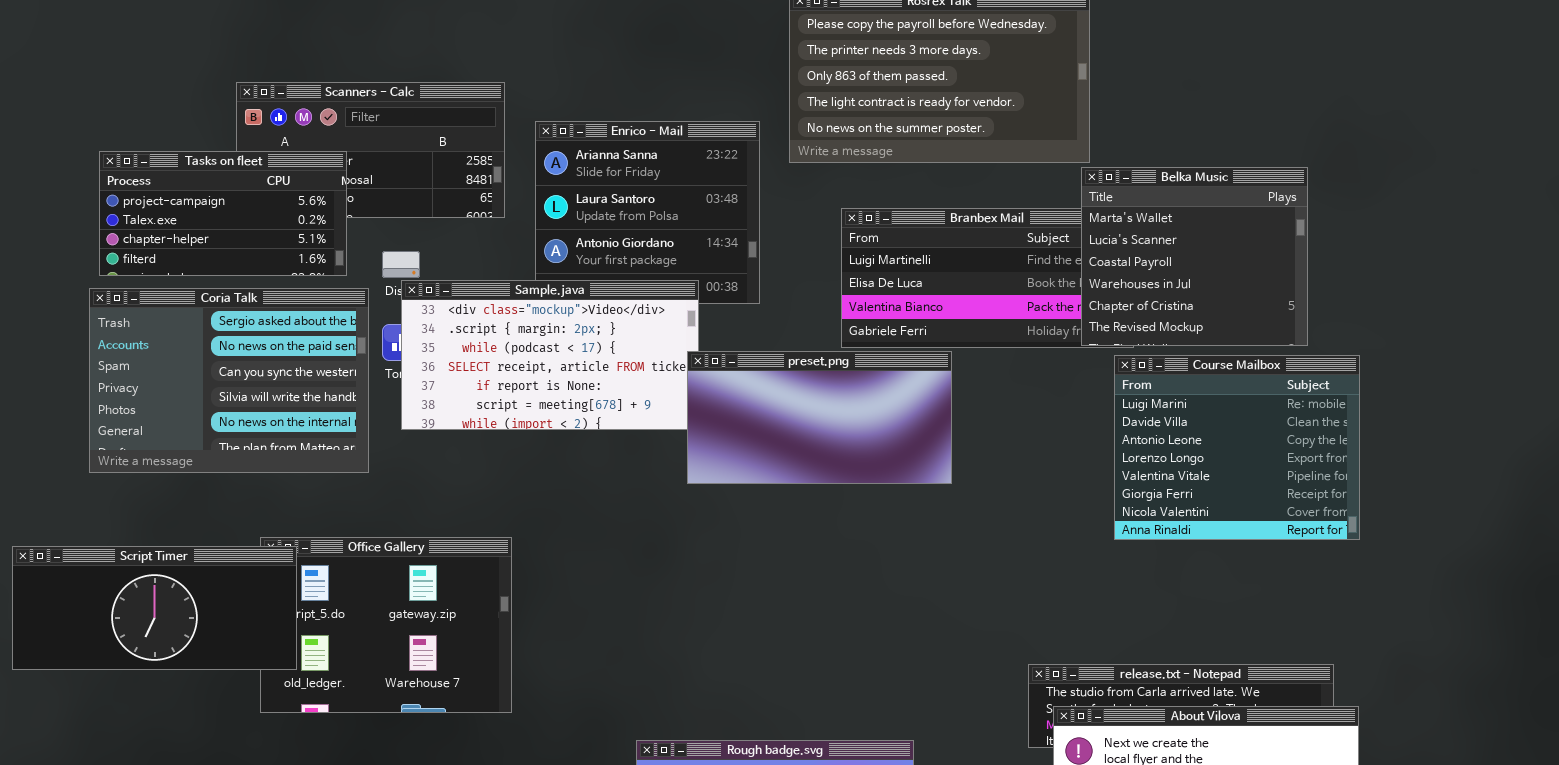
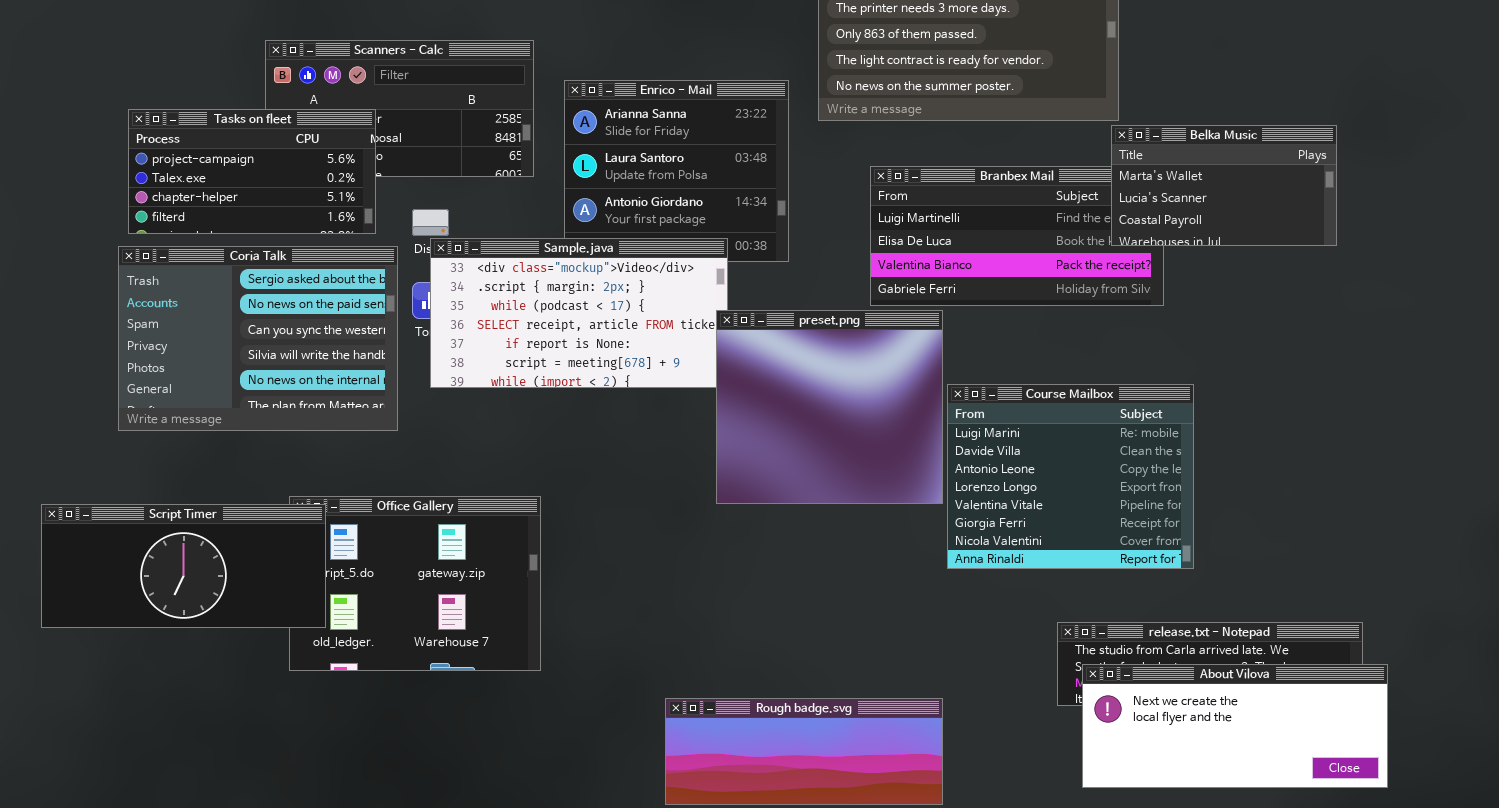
Belka Music: [1081,167,1308,346] -> [1111,125,1337,246], resized
preset.png: [687,351,952,484] -> [716,310,943,504], resized
Course Mailbox: [1114,355,1360,540] -> [947,384,1194,569], moved

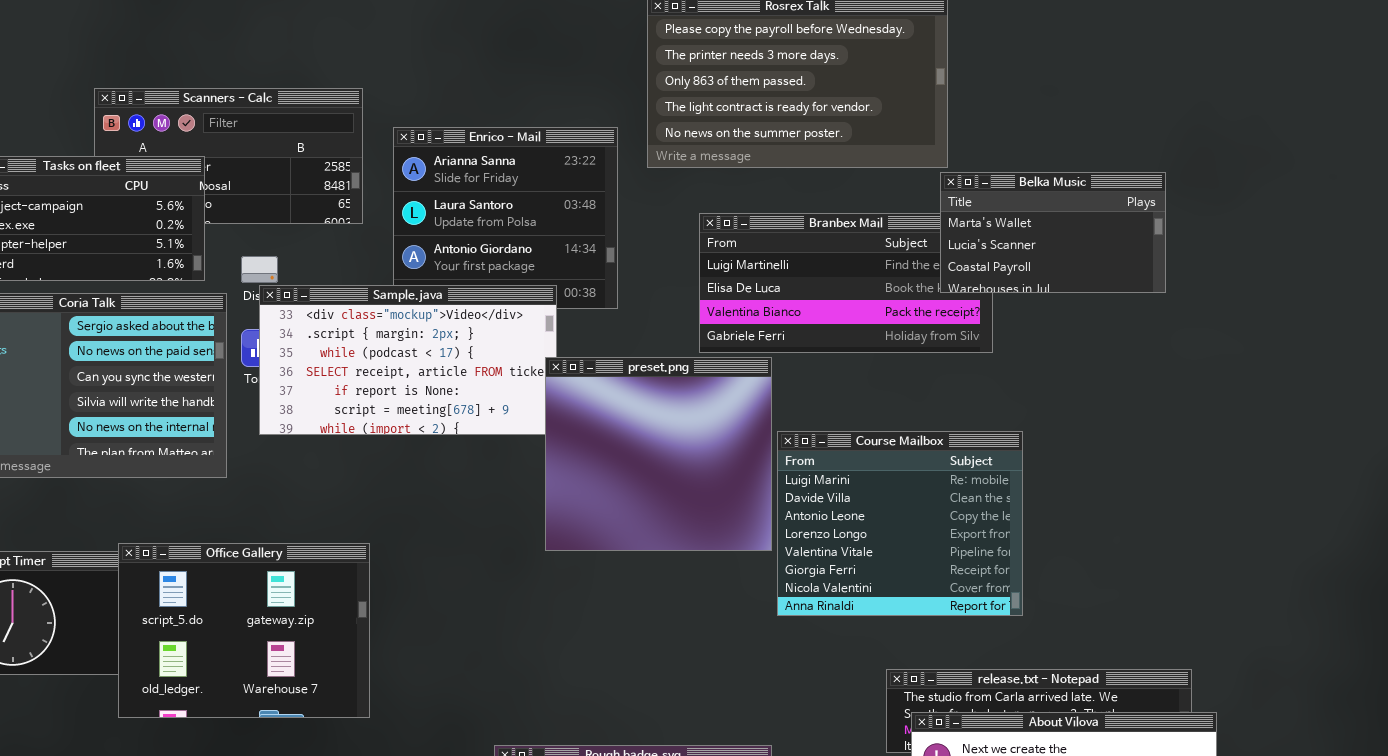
Office Gallery: [289,496,541,671] -> [118,543,370,718], raised

